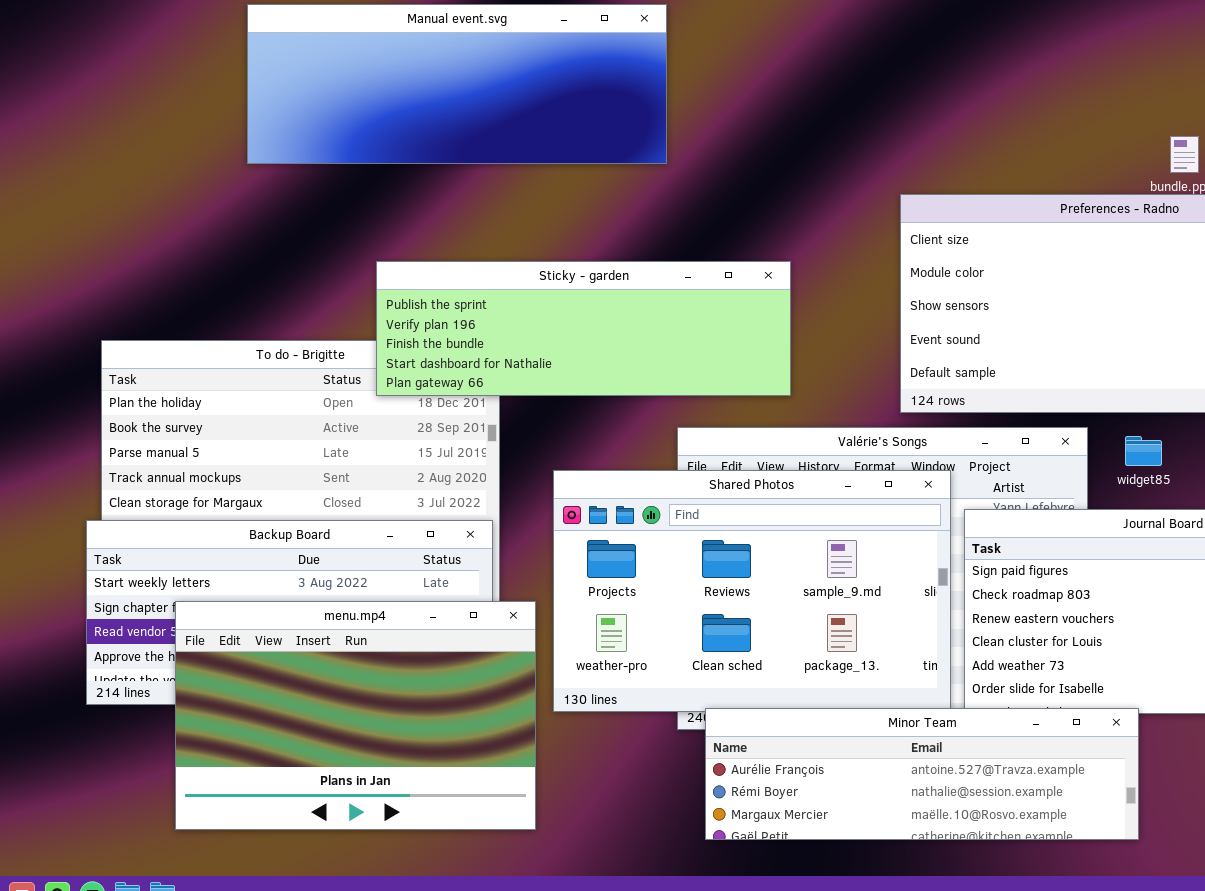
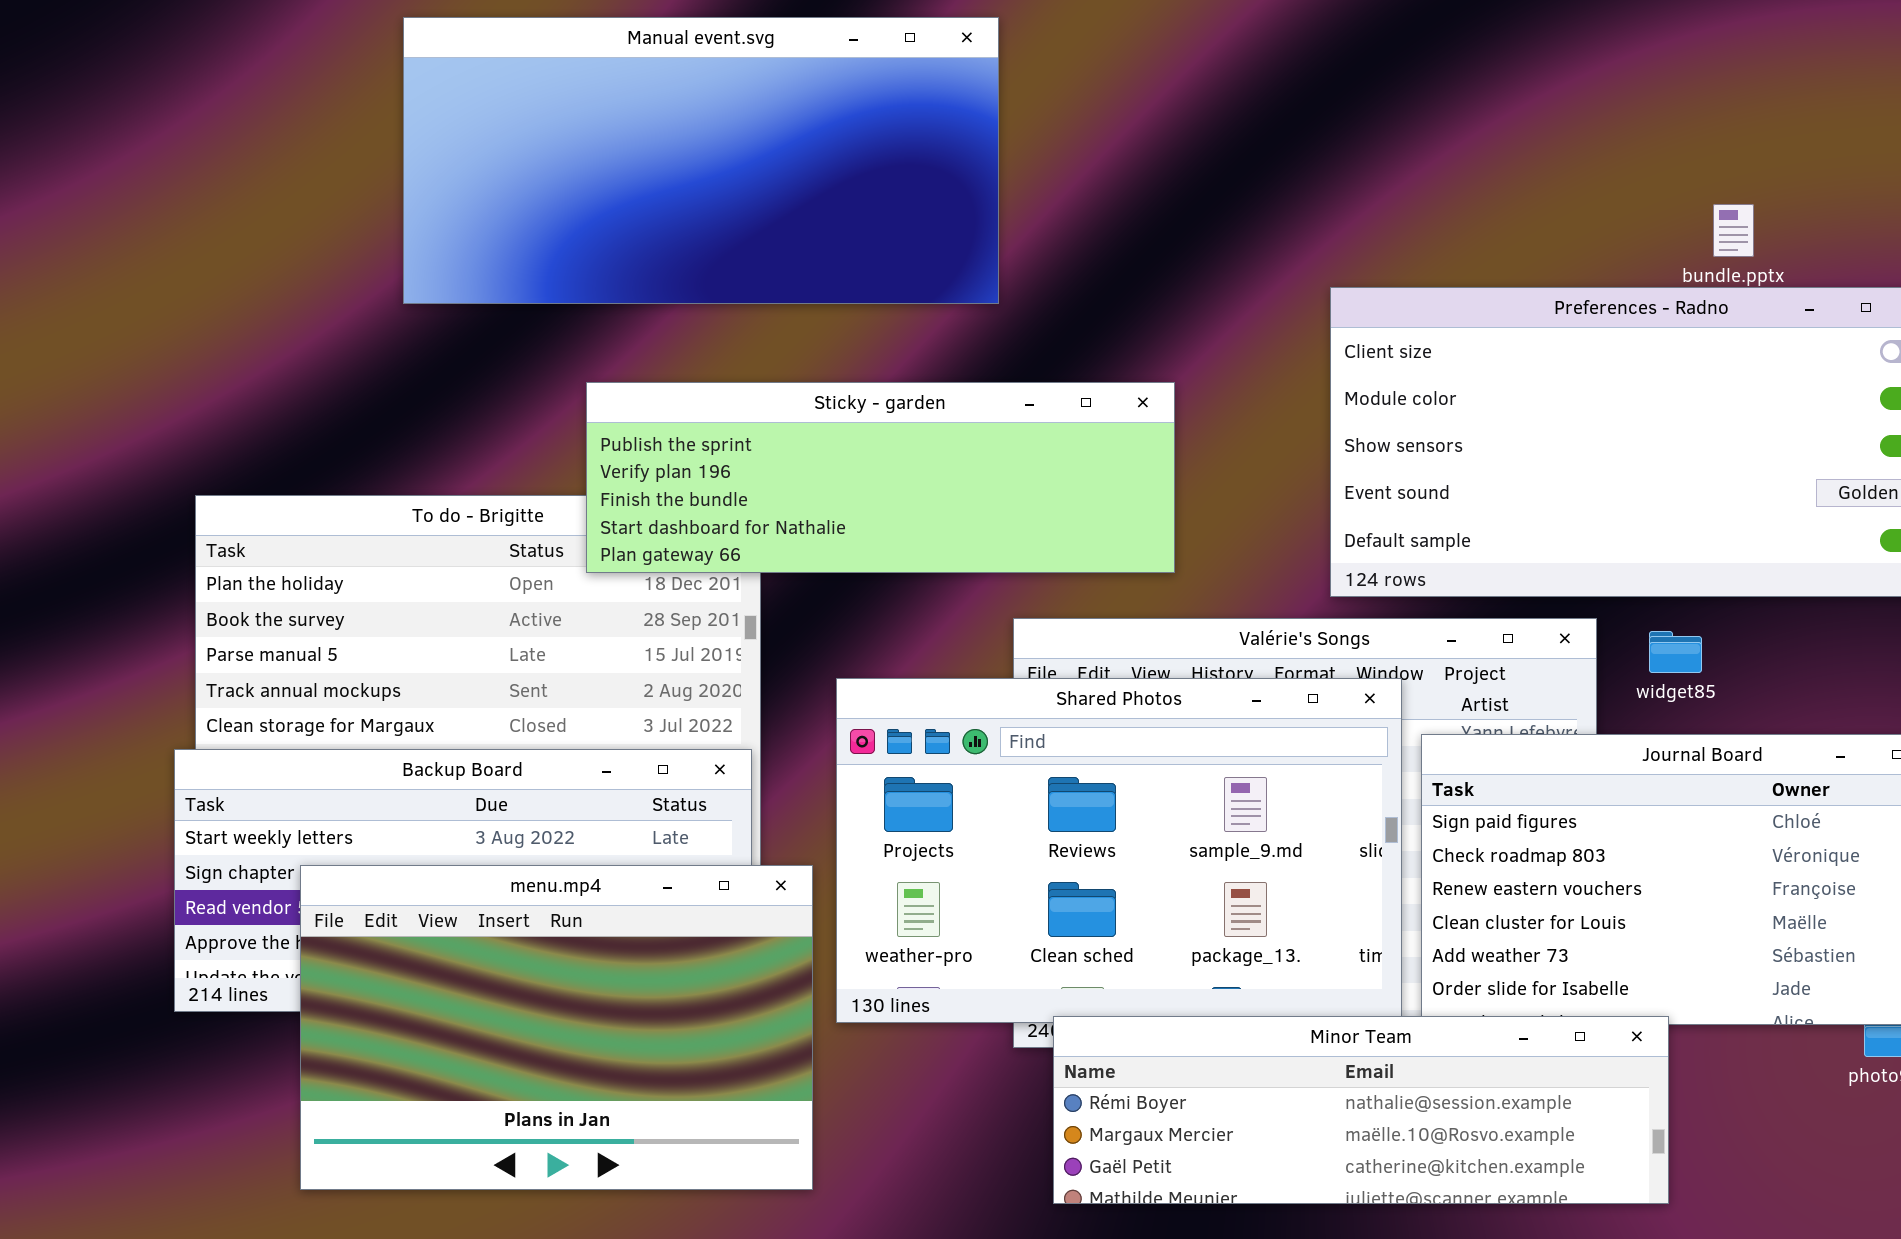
Manual event.svg: [247,4,667,164] -> [403,17,999,304], resized
Minor Team: [705,708,1139,840] -> [1053,1016,1669,1204], scrolled down 1 row

